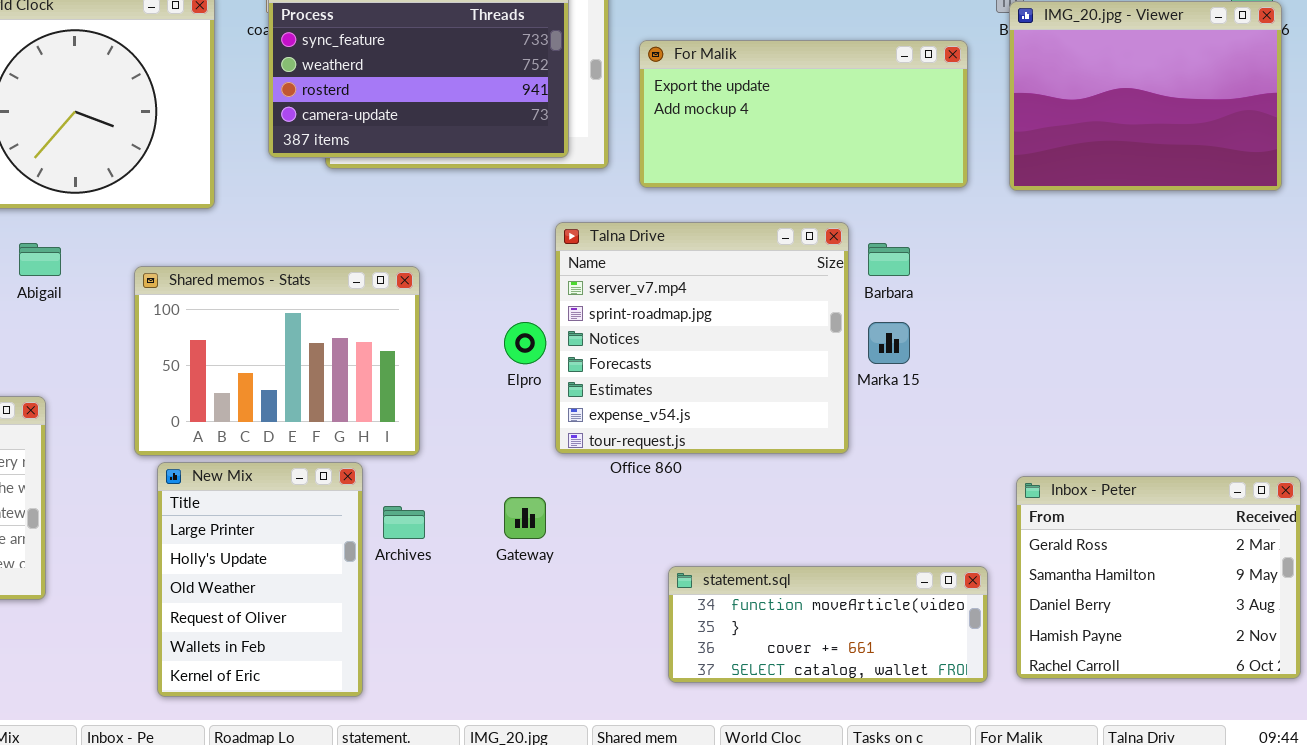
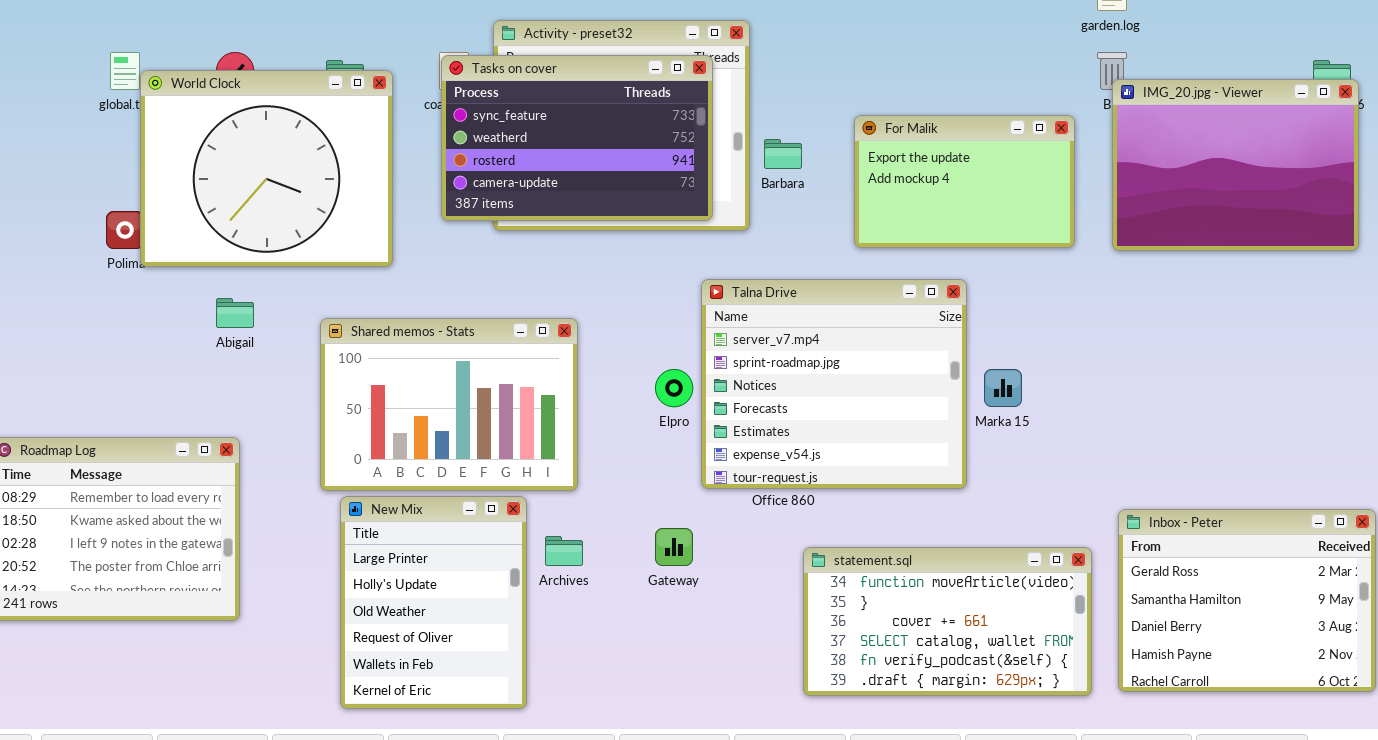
For Malik: [639,40,968,188] -> [854,115,1075,248], resized
Barbara: [868,243,910,276] -> [764,139,802,169], moved
statement.sql: [668,566,988,683] -> [803,547,1092,696], resized

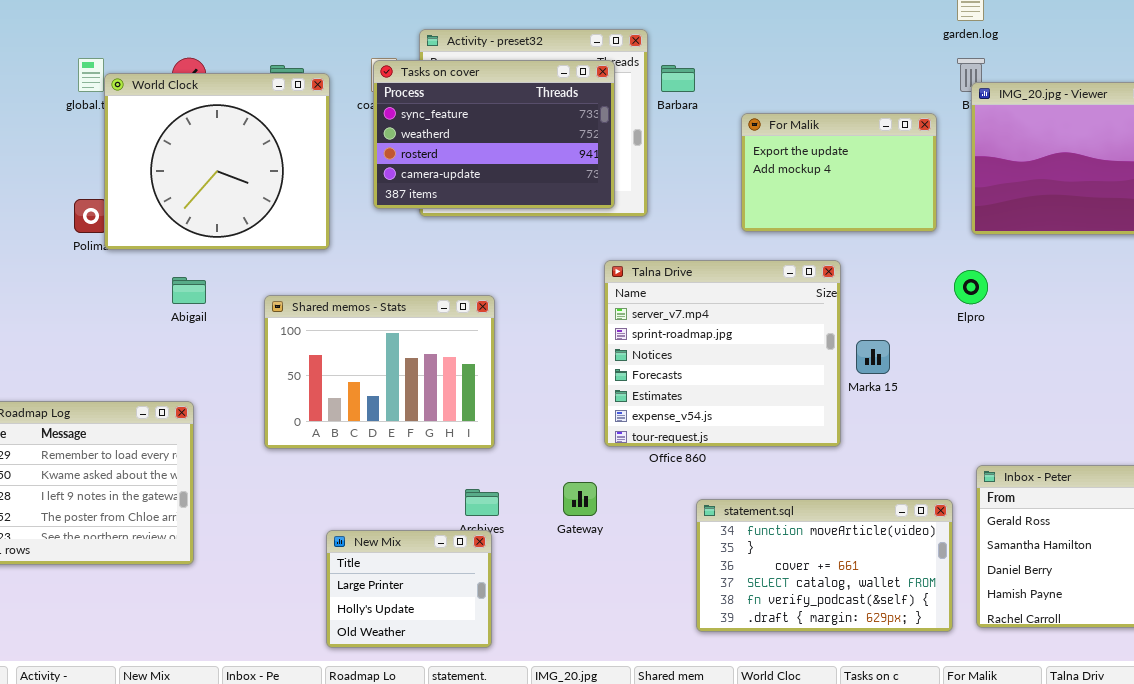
Barbara: [764,139,802,169] -> [661,65,695,92], moved
Elpro: [655,369,693,407] -> [954,270,988,304], moved
New Mix: [340,496,527,709] -> [326,530,492,648], moved, resized

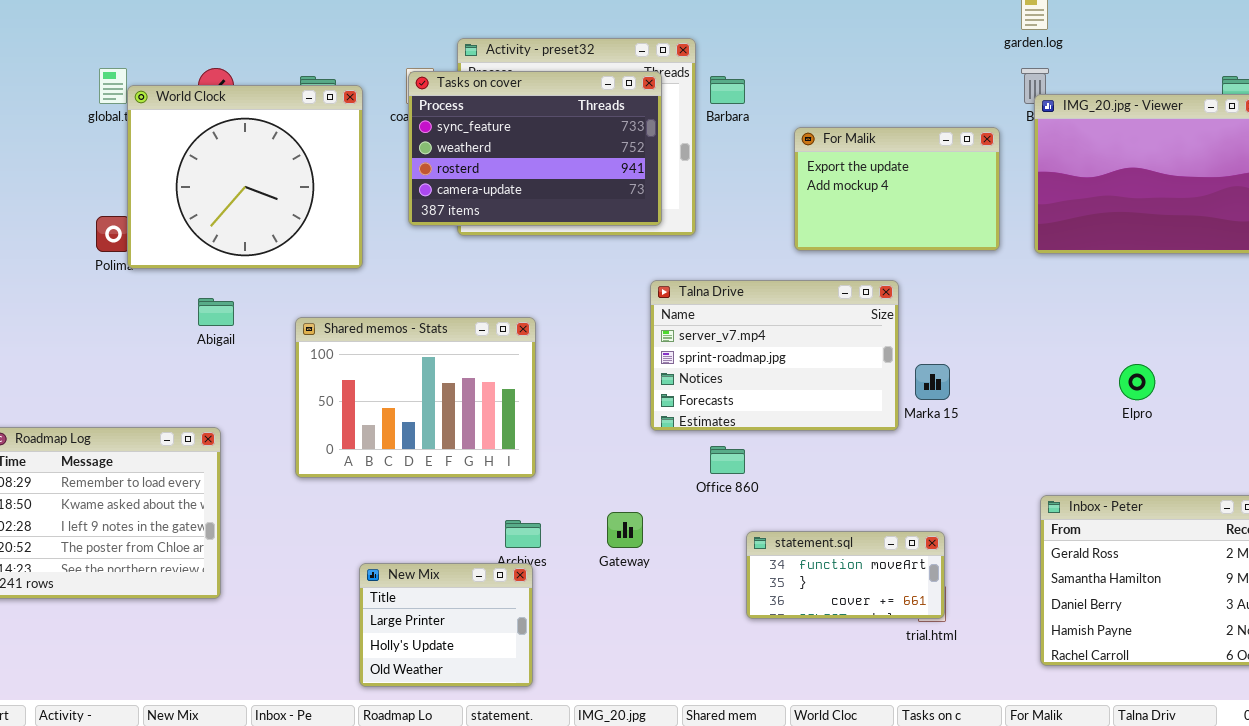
Talna Drive: [604,260,841,447] -> [650,280,899,431], resized
Elpro: [954,270,988,304] -> [1119,364,1155,400], moved
statement.sql: [696,499,953,632] -> [746,531,945,619], resized

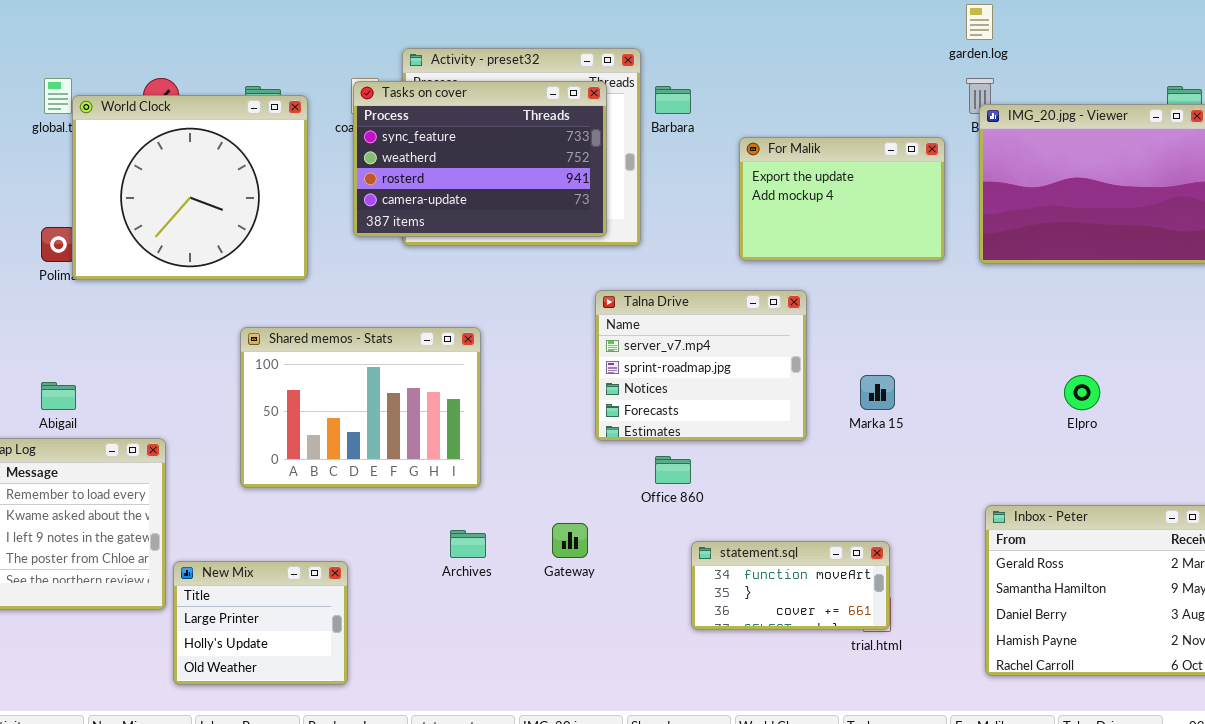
Talna Drive: [650,280,899,431] -> [595,290,807,441], resized
Abigail: [198,298,234,326] -> [41,382,76,410], moved
New Mix: [359,563,533,687] -> [173,561,348,685], moved

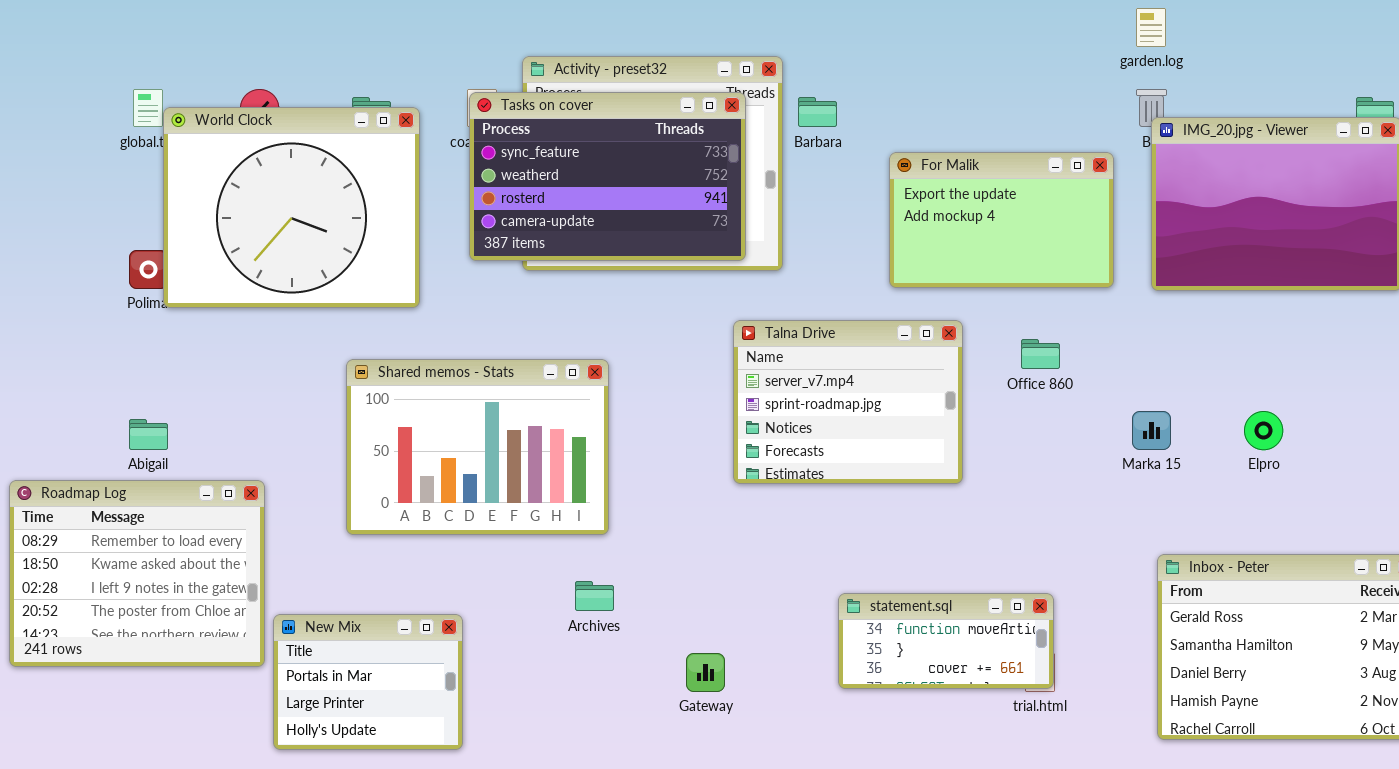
Marka 15: [860,375,895,410] -> [1132,411,1171,450], moved
Office 860: [655,456,691,484] -> [1021,339,1060,369], moved
Gateway: [552,523,588,558] -> [686,653,725,692], moved
New Mix: [173,561,348,685] -> [273,614,463,750], scrolled up 1 row

